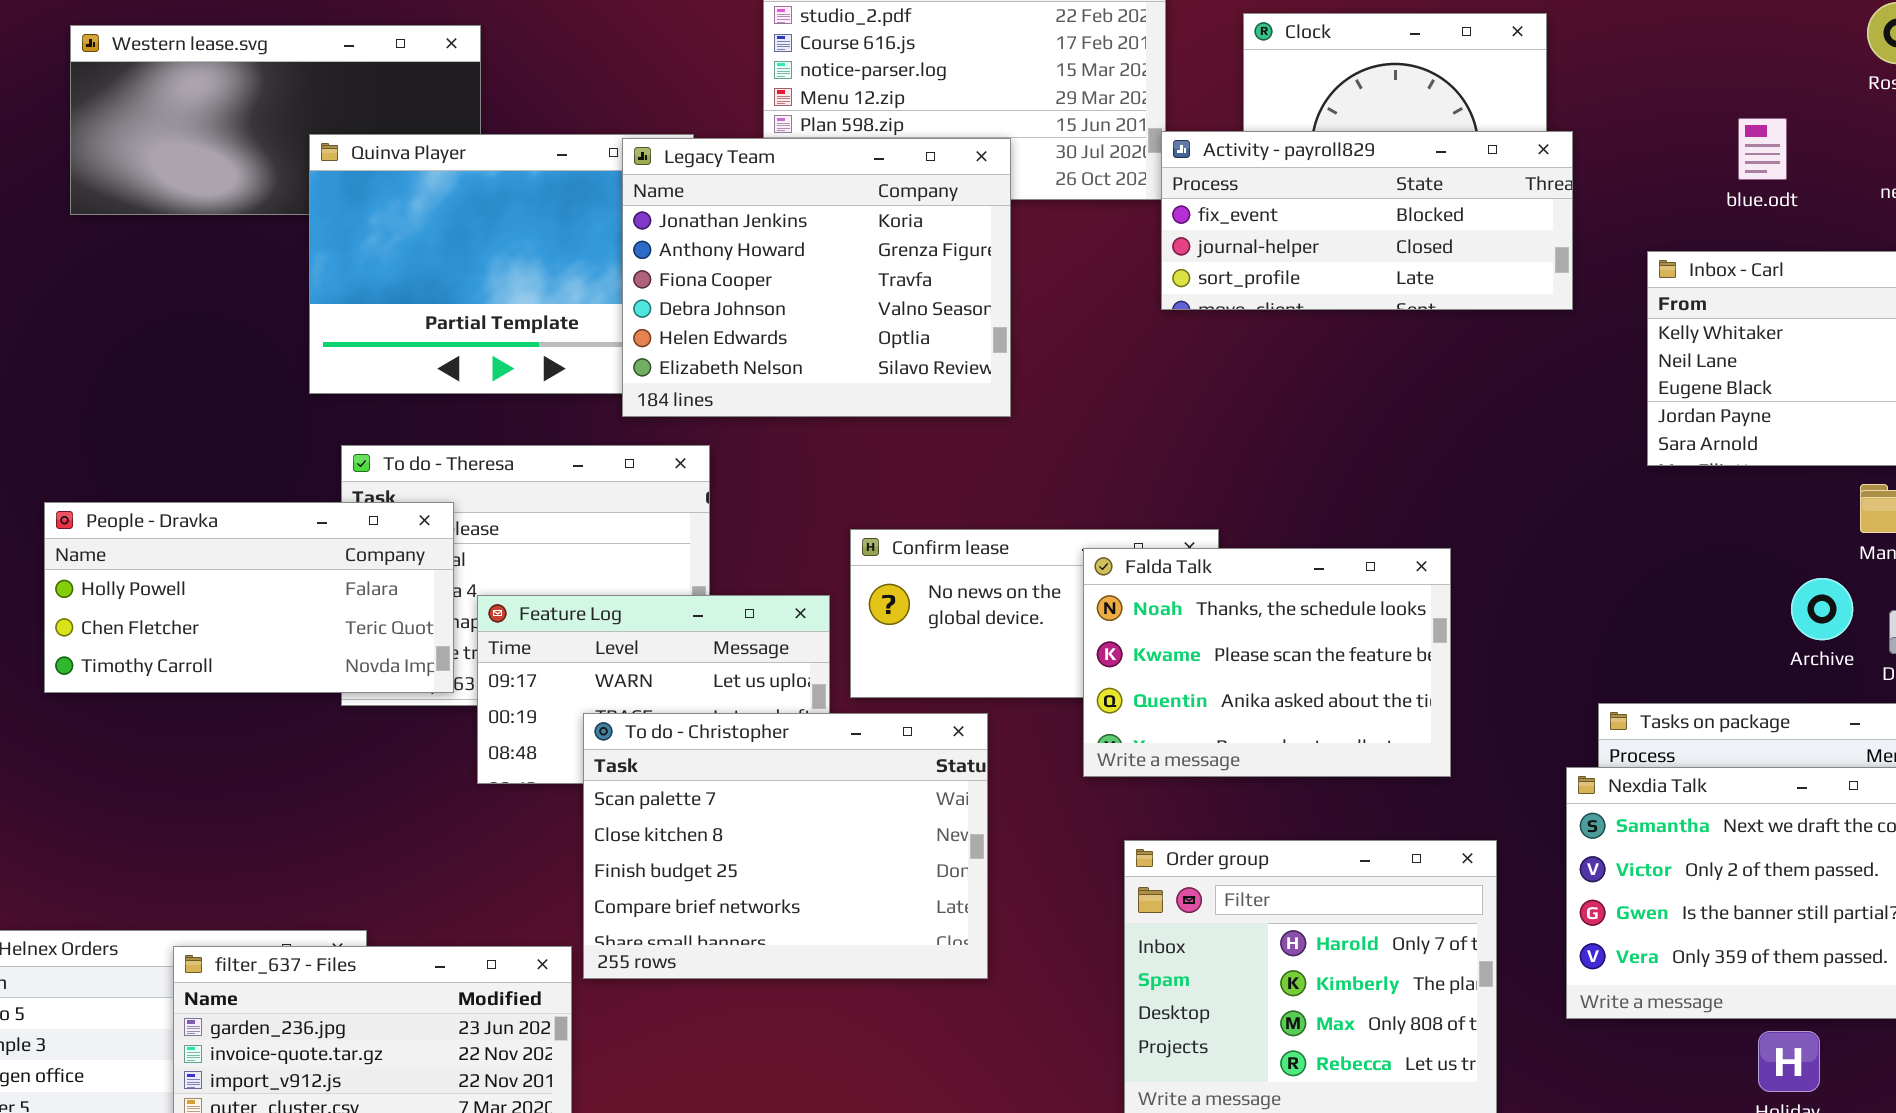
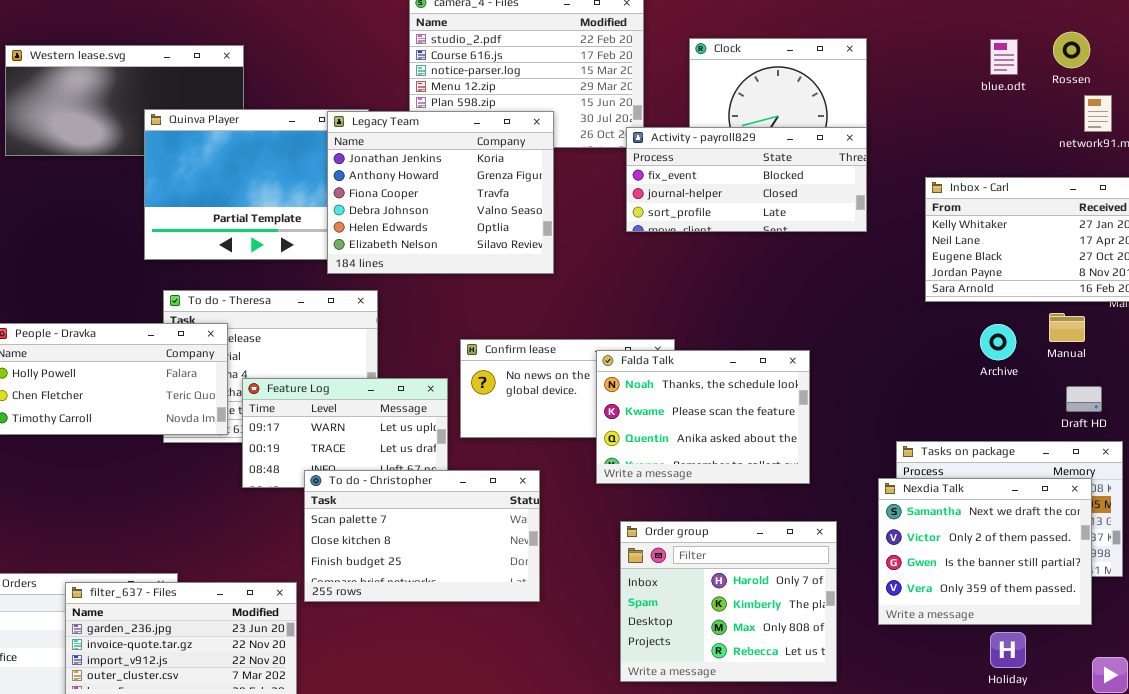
blue.odt: [1738,118,1787,180] -> [990,39,1018,75], moved
Activity - payroll829: [1161,131,1573,310] -> [626,127,867,232], moved
Archive: [1791,578,1853,640] -> [980,324,1016,360], moved
To do - Christopher: [583,713,988,979] -> [304,470,540,602], resized

